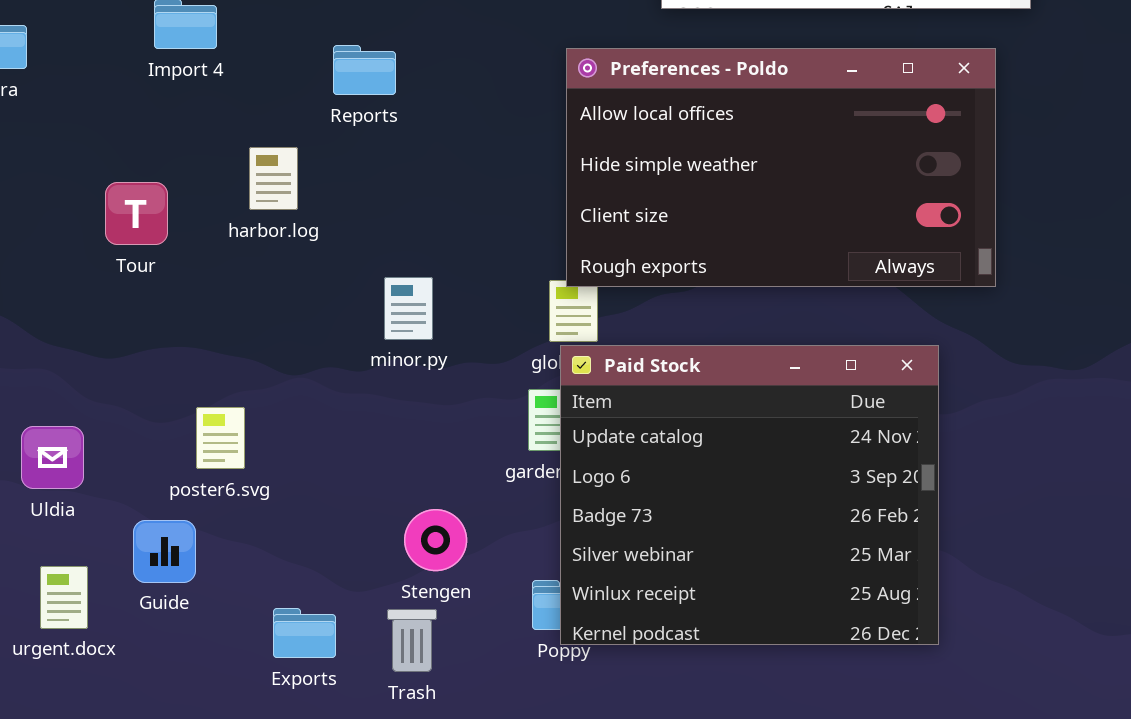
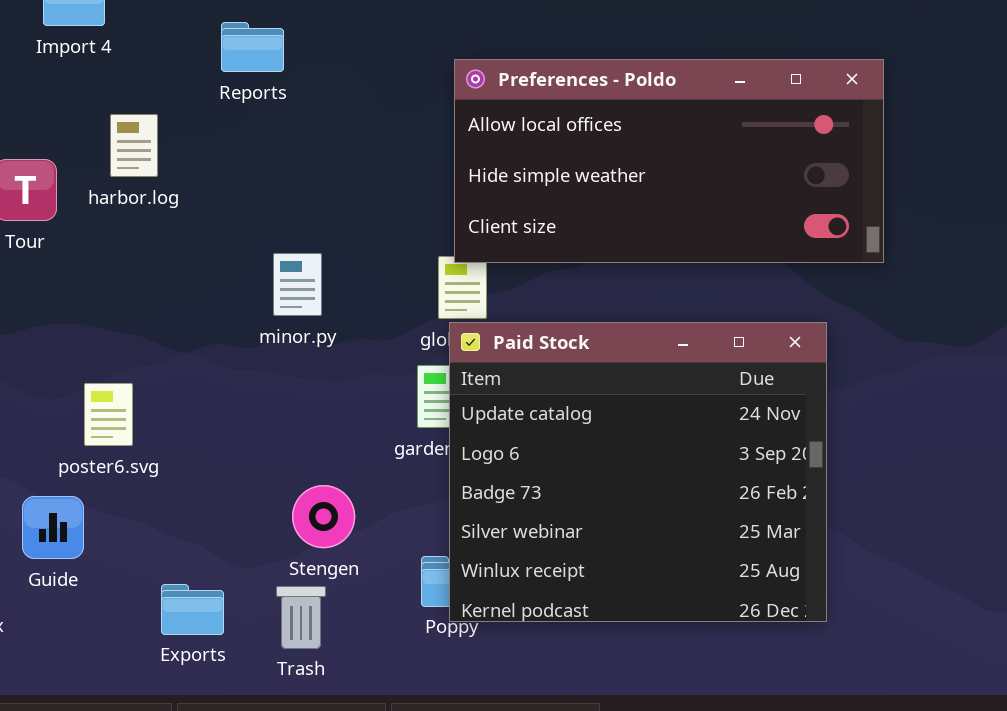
Preferences - Poldo: [566,48,996,287] -> [454,59,884,263], resized
harbor.log: [249,147,298,210] -> [110,114,158,177], moved

